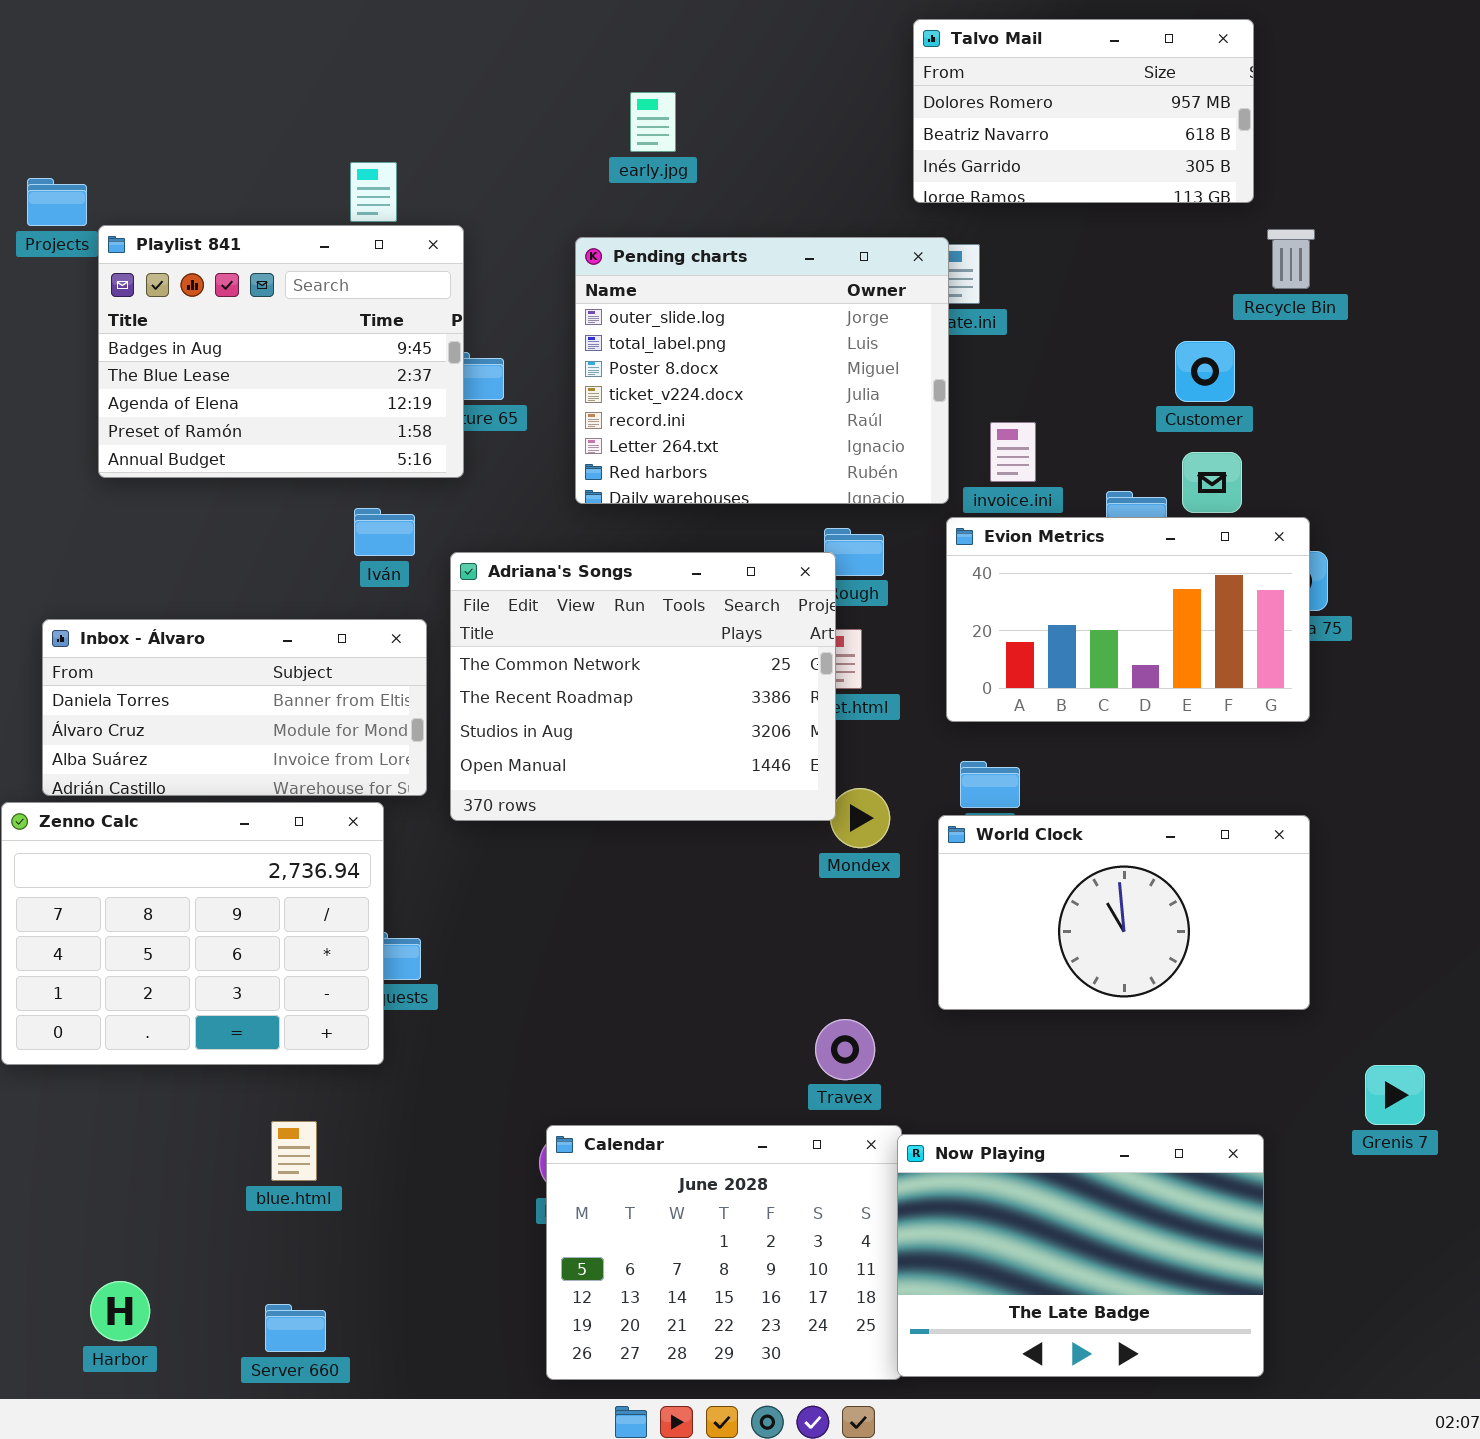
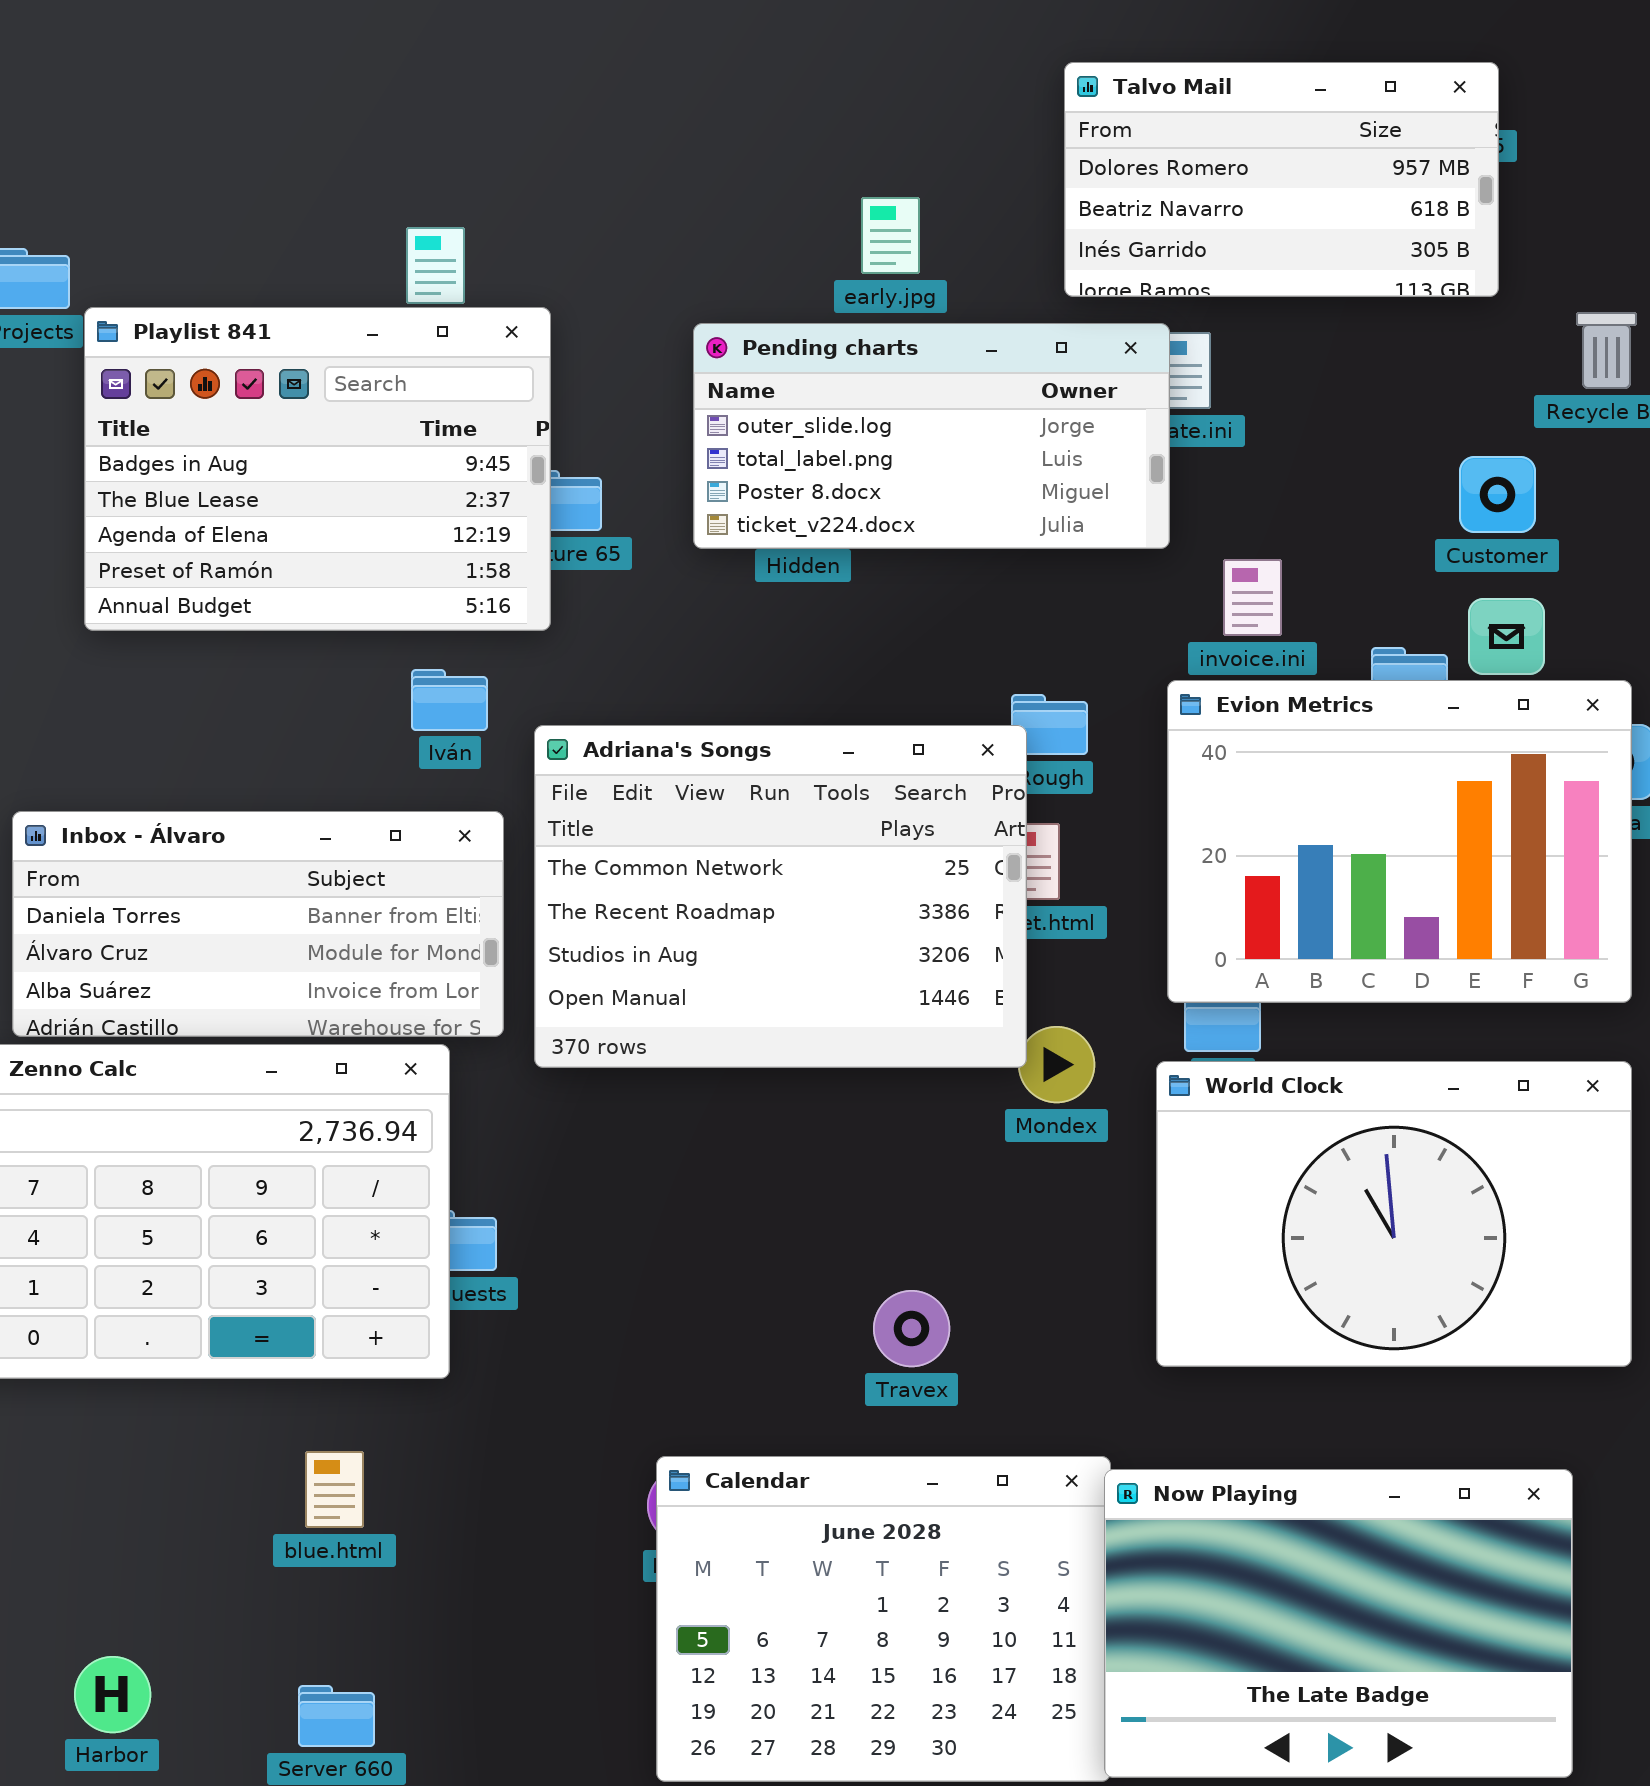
Talvo Mail: [913,19,1254,203] -> [1064,62,1499,297], moved
early.jpg: [630,92,676,152] -> [861,197,920,274], moved
Pending charts: [575,237,949,504] -> [693,323,1170,549], resized
Evion Metrics: [946,517,1310,722] -> [1167,680,1632,1003], resized
World Clock: [938,815,1310,1010] -> [1156,1061,1632,1367], resized
Travex: [815,1019,875,1080] -> [873,1290,950,1367], moved

